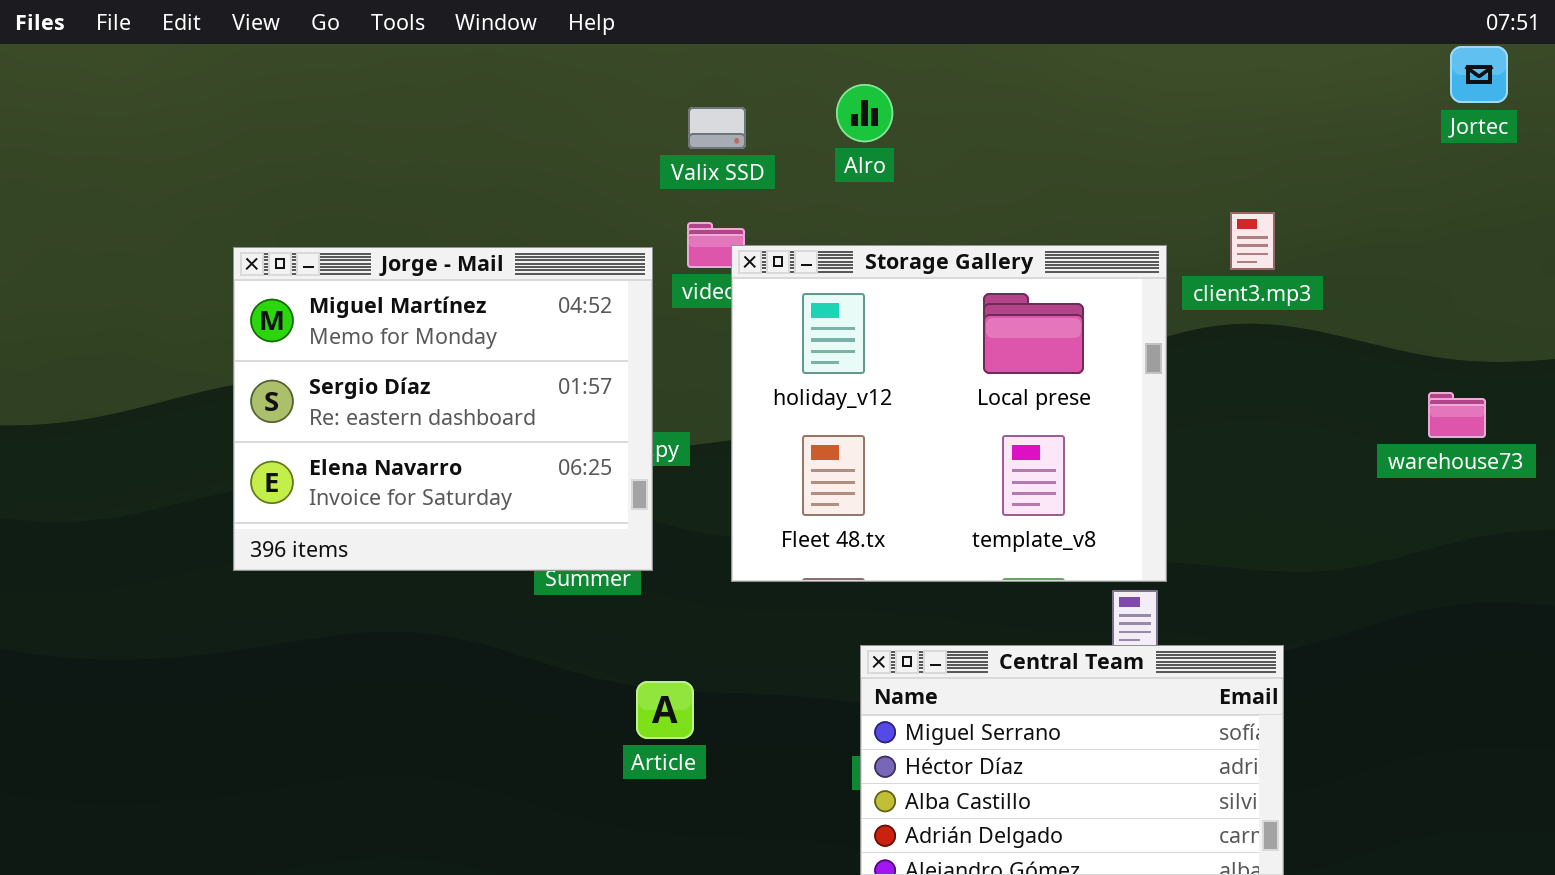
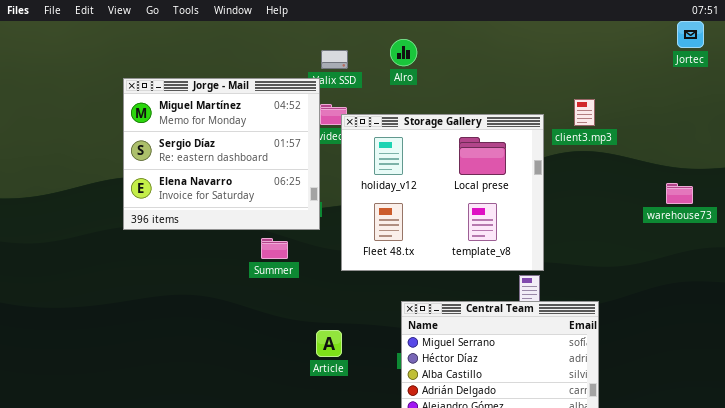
Jorge - Mail: [233,247,653,571] -> [123,78,320,230], moved
Article: [636,681,694,739] -> [316,330,342,357], moved

